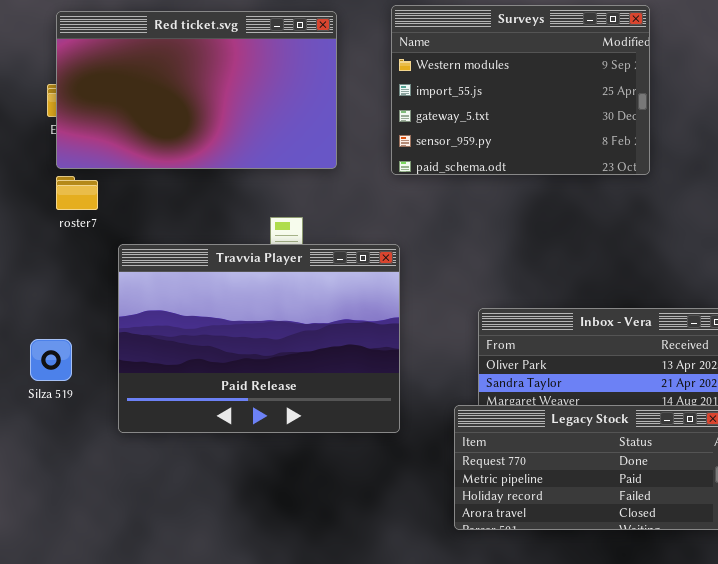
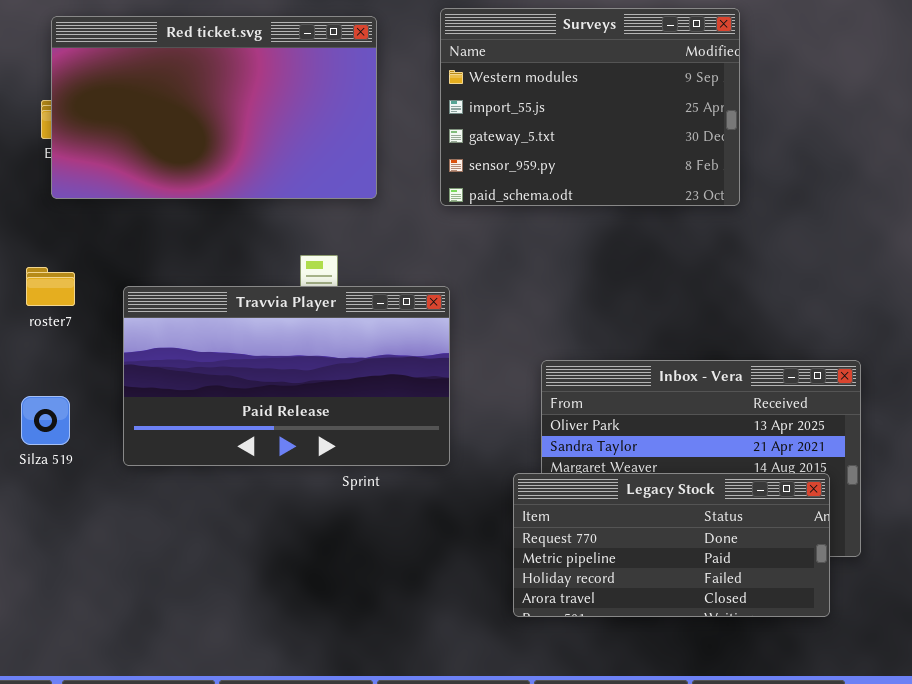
roster7: [56,176,98,210] -> [26,267,75,306], moved
Travvia Player: [118,244,400,433] -> [123,286,450,466], resized

